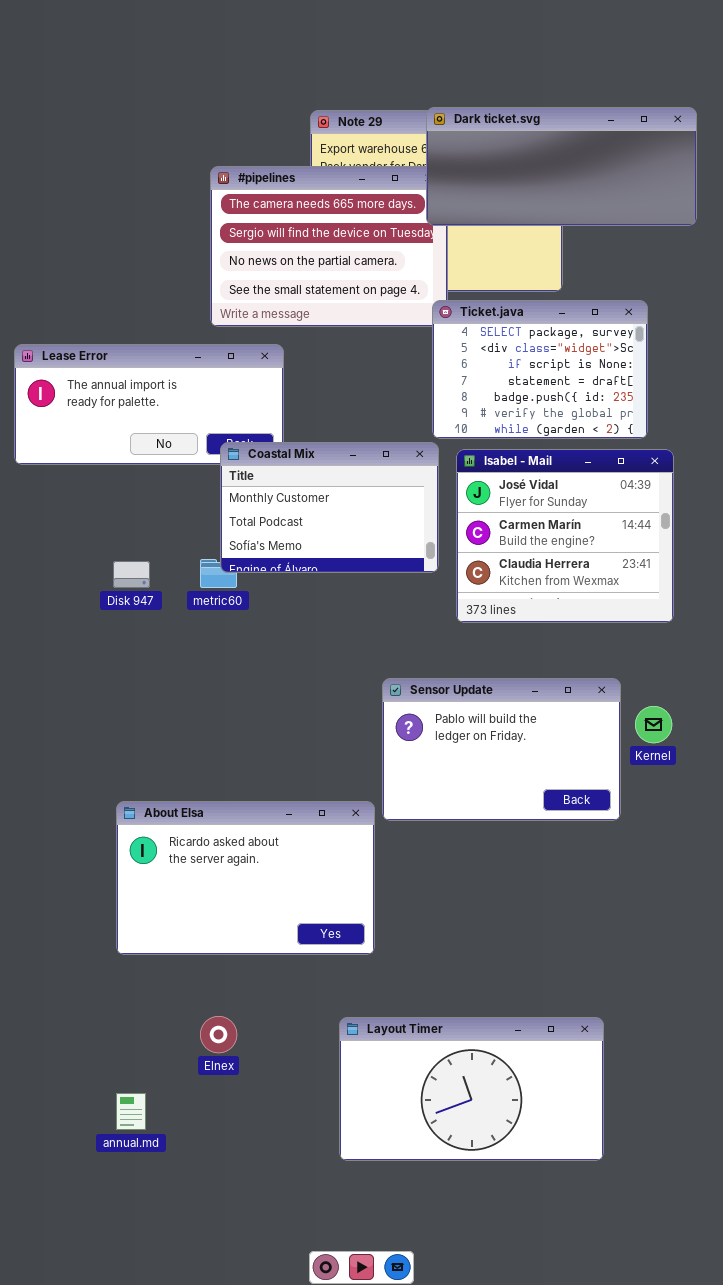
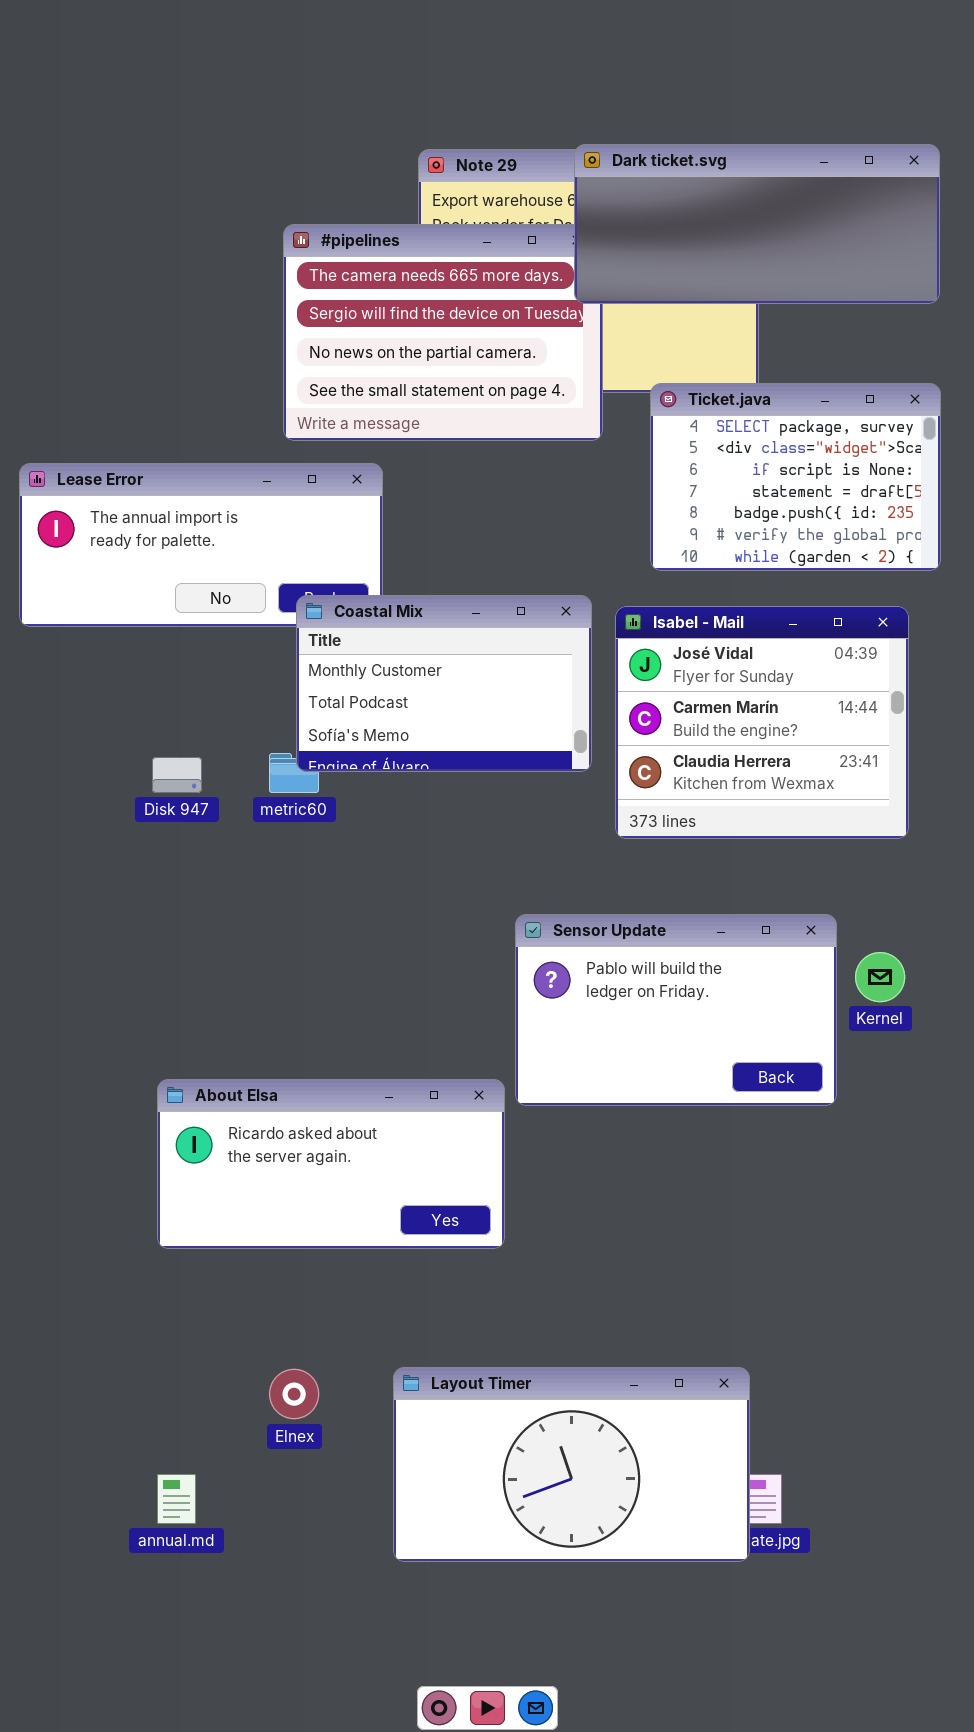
Ticket.java: [432,300,648,439] -> [650,383,941,571], moved
About Elsa: [116,801,375,955] -> [157,1079,505,1249], resized
Layout Timer: [339,1017,604,1161] -> [393,1367,750,1562], moved

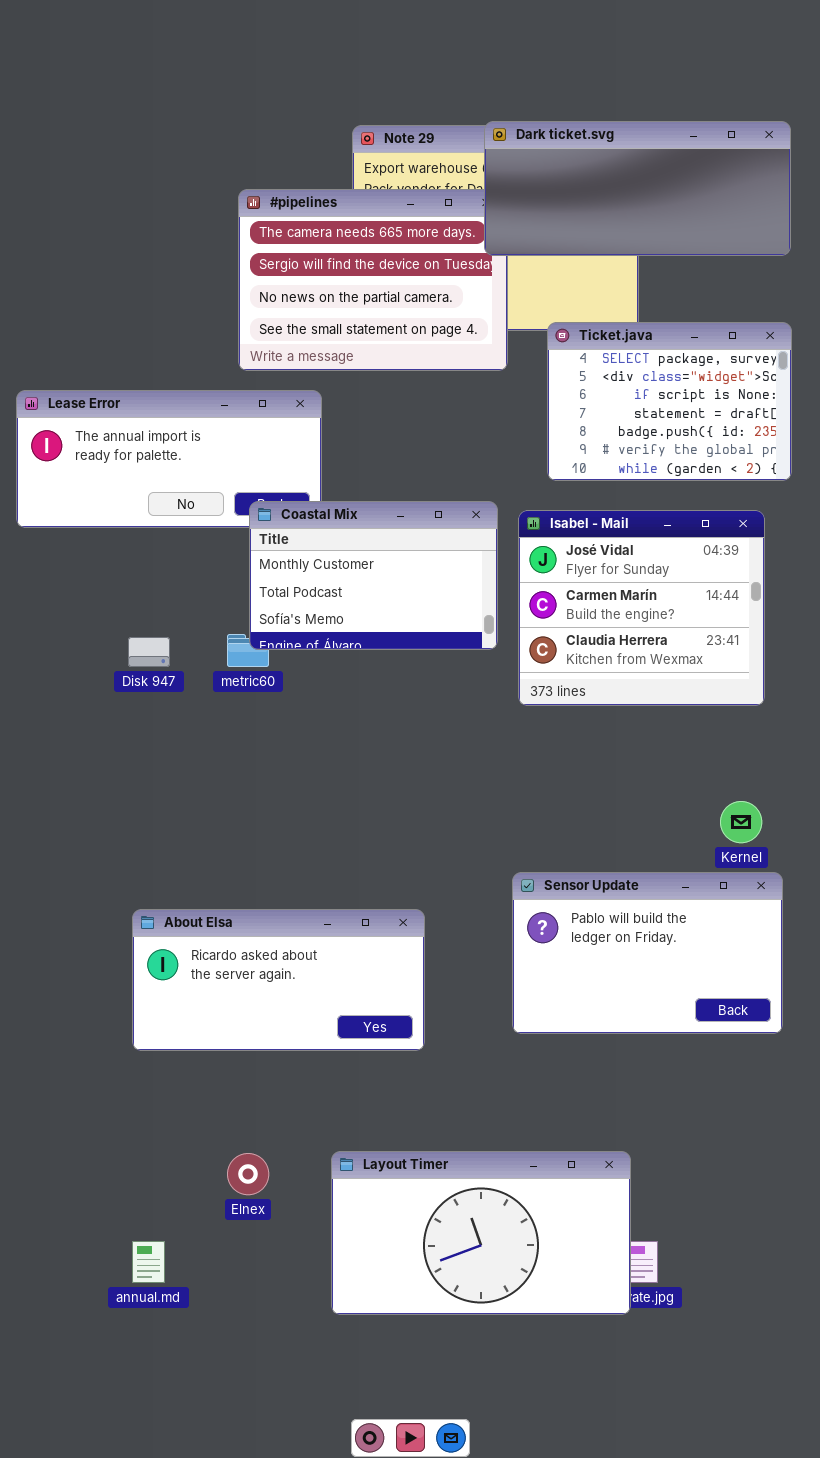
Sensor Update: [515,914,837,1106] -> [512,872,783,1034], moved

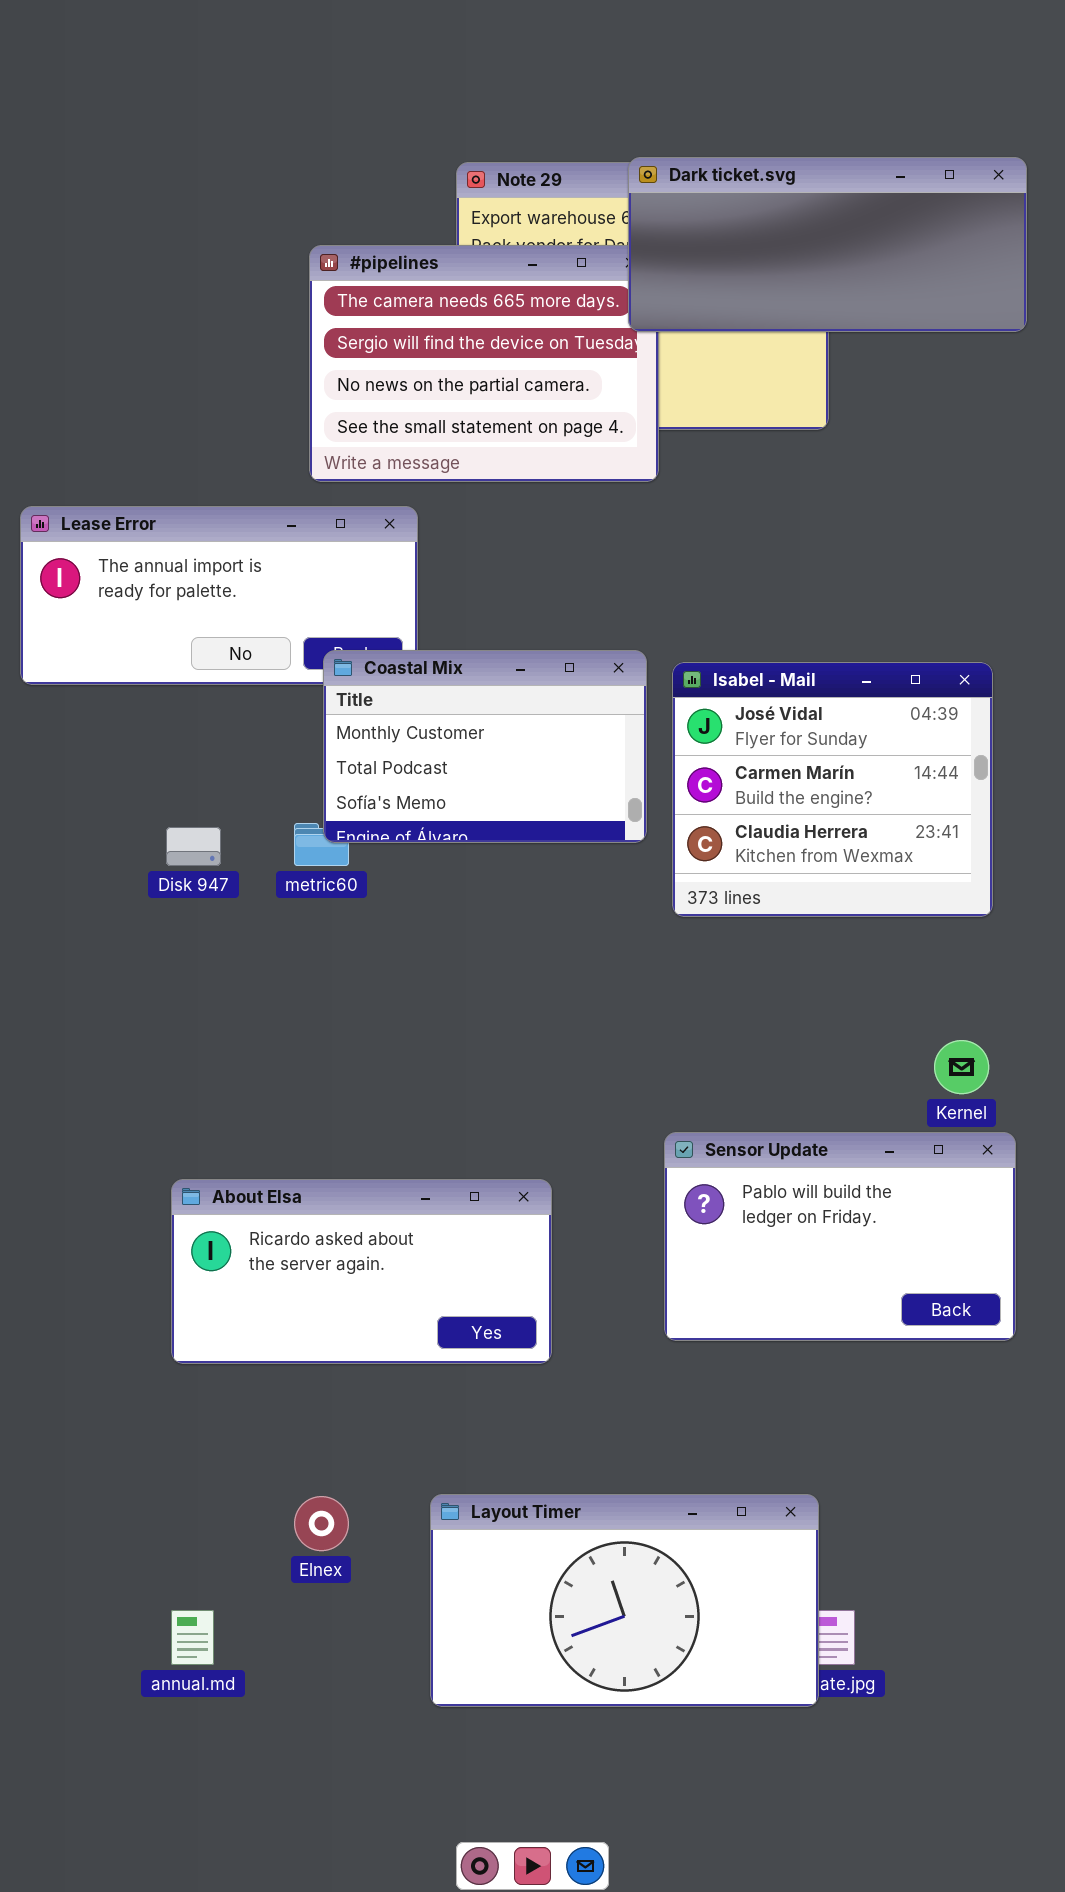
Ticket.java: [547,322,792,481] -> none, closed

